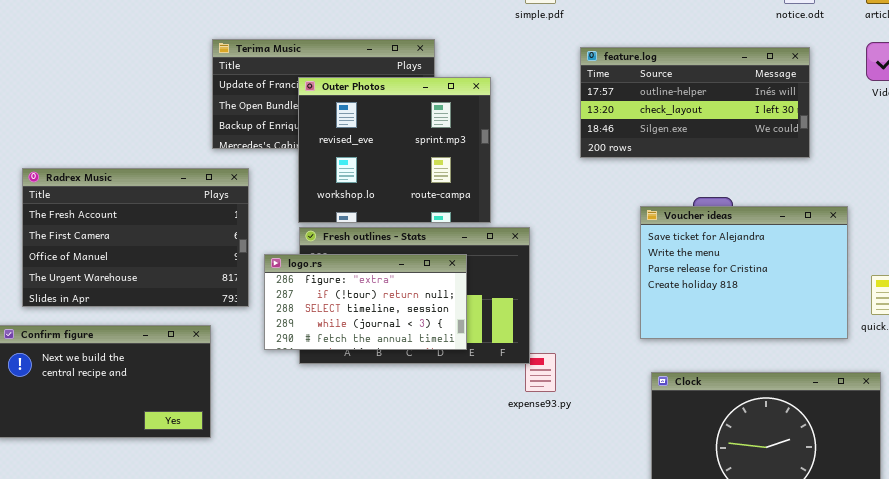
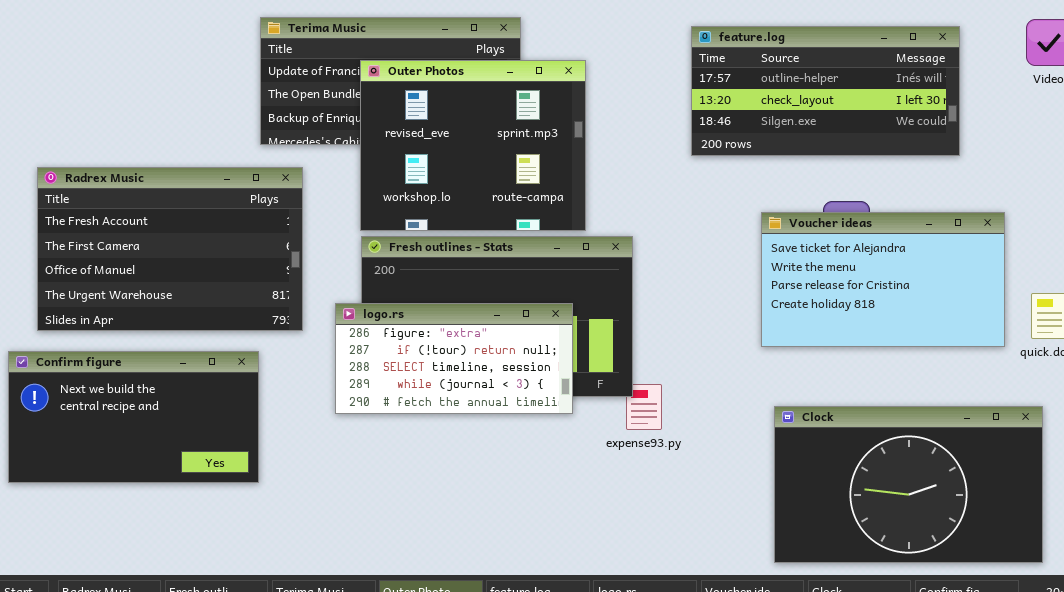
Voucher ideas: [640,206,848,339] -> [761,212,1005,347], resized
logo.rs: [264,254,467,350] -> [335,303,573,414], moved

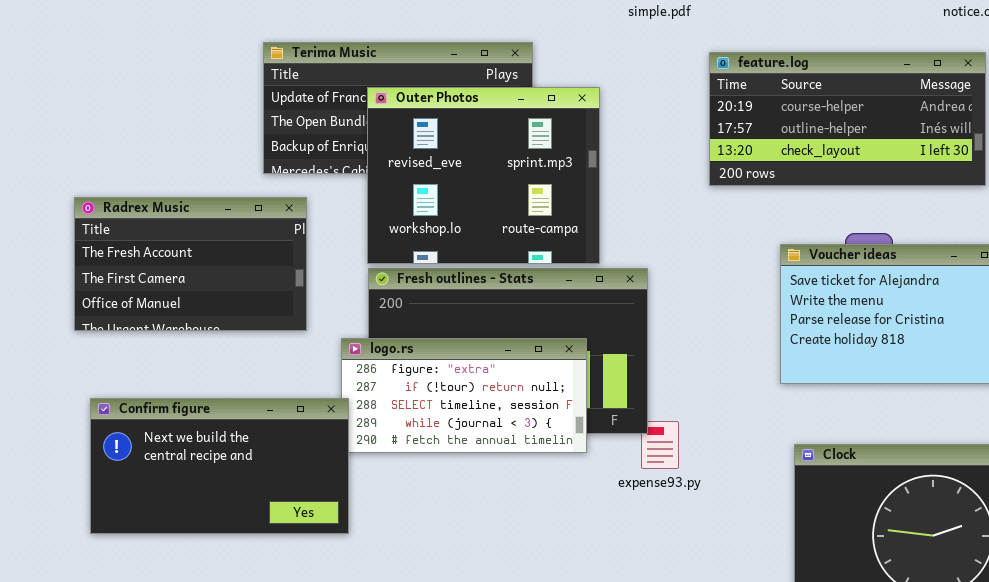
feature.log: [691,26,960,156] -> [709,52,986,186], scrolled up 1 row
Radrex Music: [37,167,303,331] -> [74,197,307,331], resized
Confirm figure: [8,351,259,483] -> [90,398,349,534], moved

